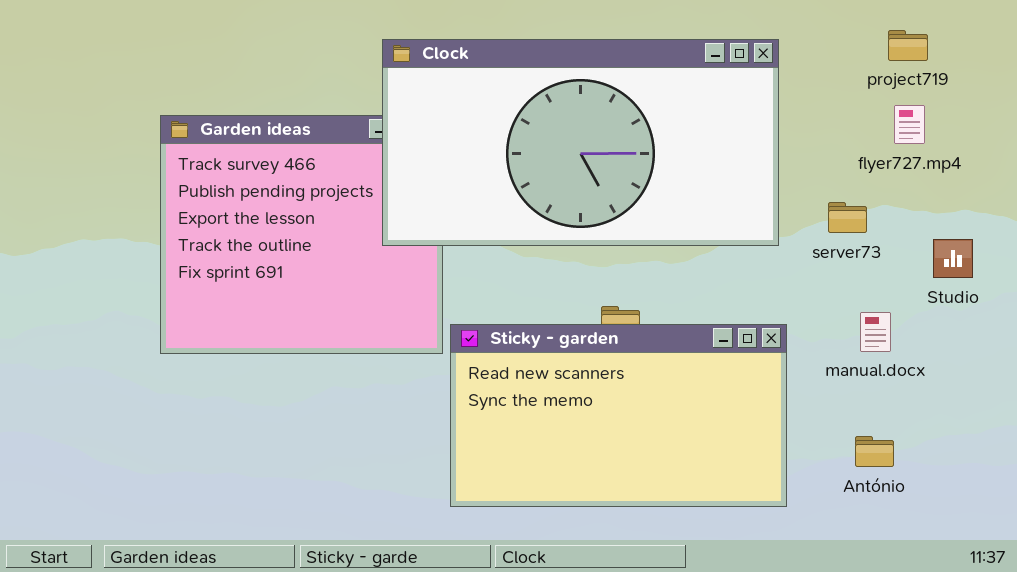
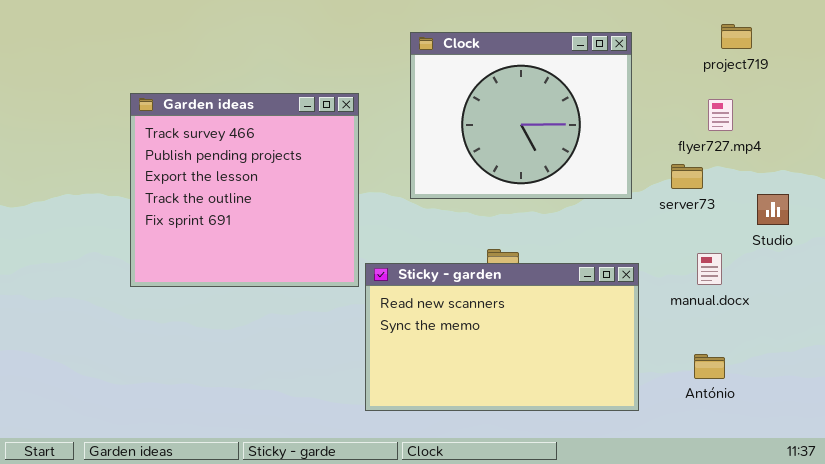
Clock: [382,39,779,246] -> [410,32,632,199], resized
flyer727.mp4: [894,105,925,144] -> [708,99,733,131], moved

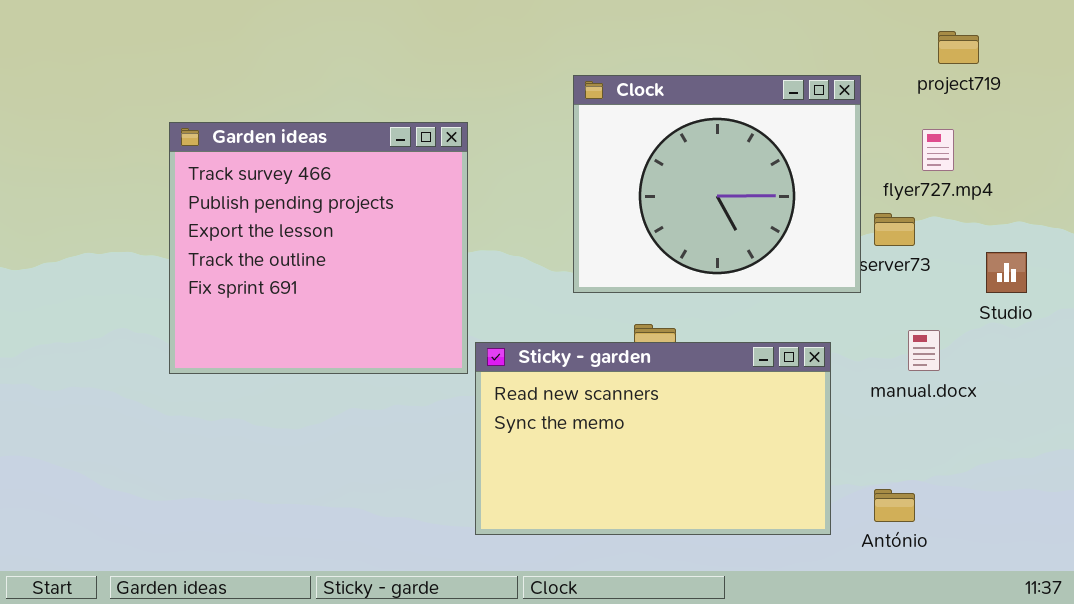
Clock: [410,32,632,199] -> [573,75,861,293], moved
António: [694,354,725,379] -> [874,489,915,522], moved

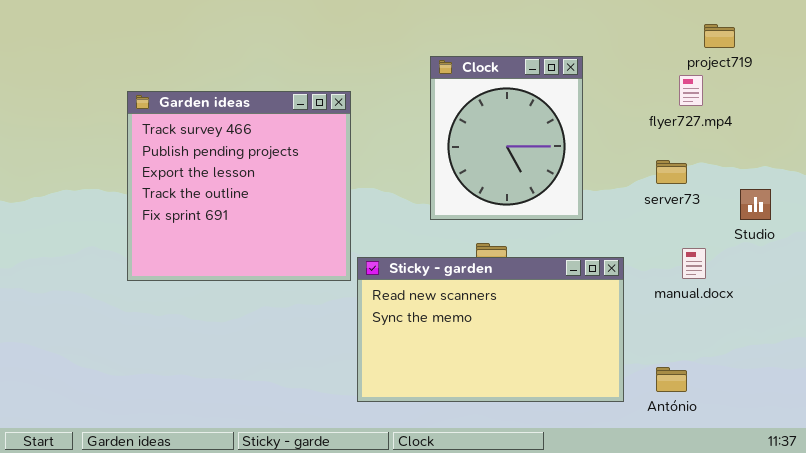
Clock: [573,75,861,293] -> [430,56,583,220], resized
flyer727.mp4: [922,129,954,171] -> [679,75,703,106], moved

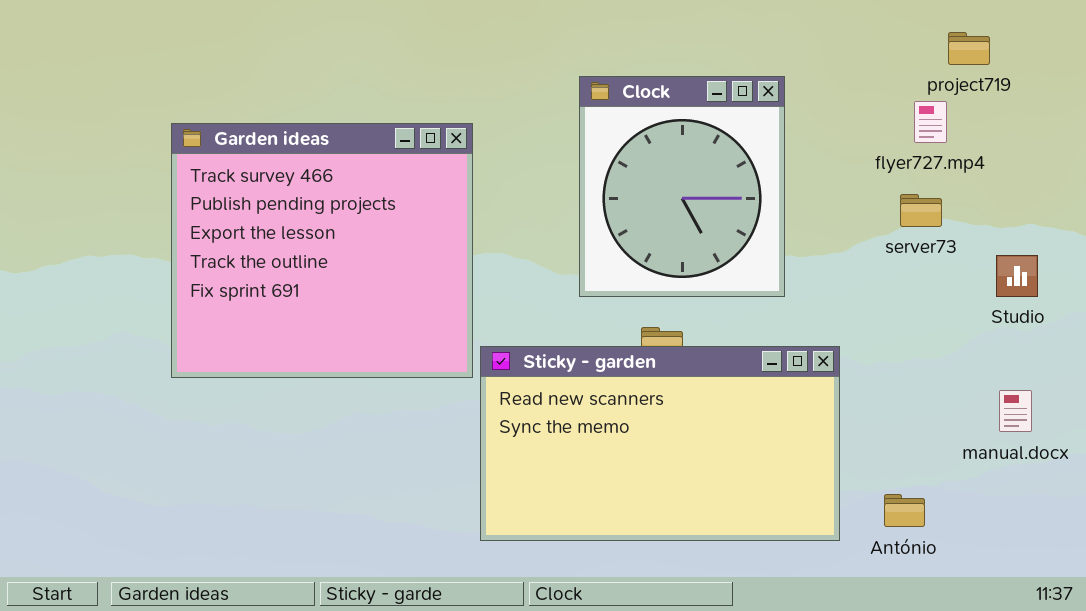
server73: [656,160,687,184] -> [900,194,942,227], moved
manual.docx: [682,248,706,279] -> [999,390,1032,432], moved

